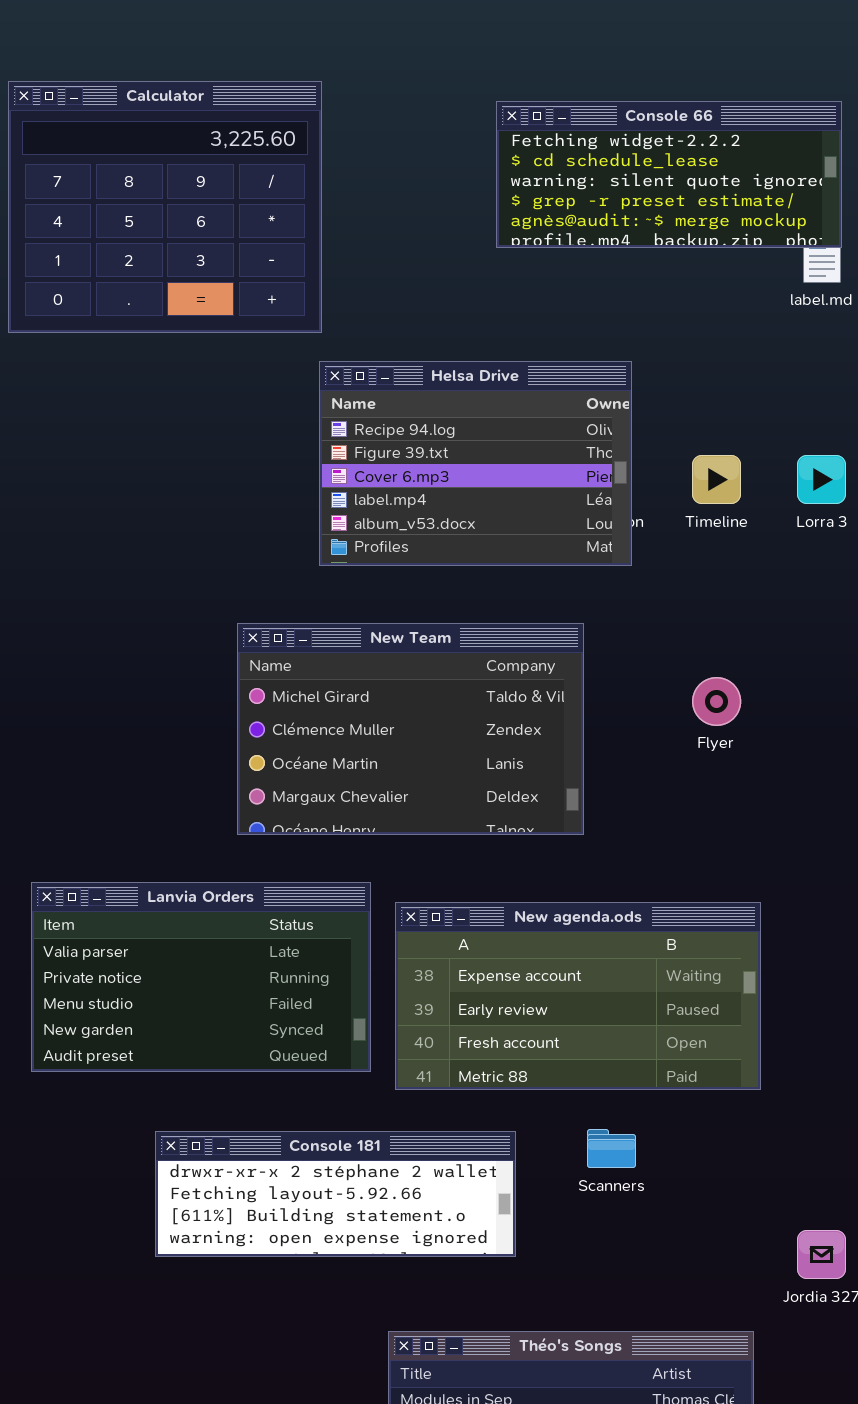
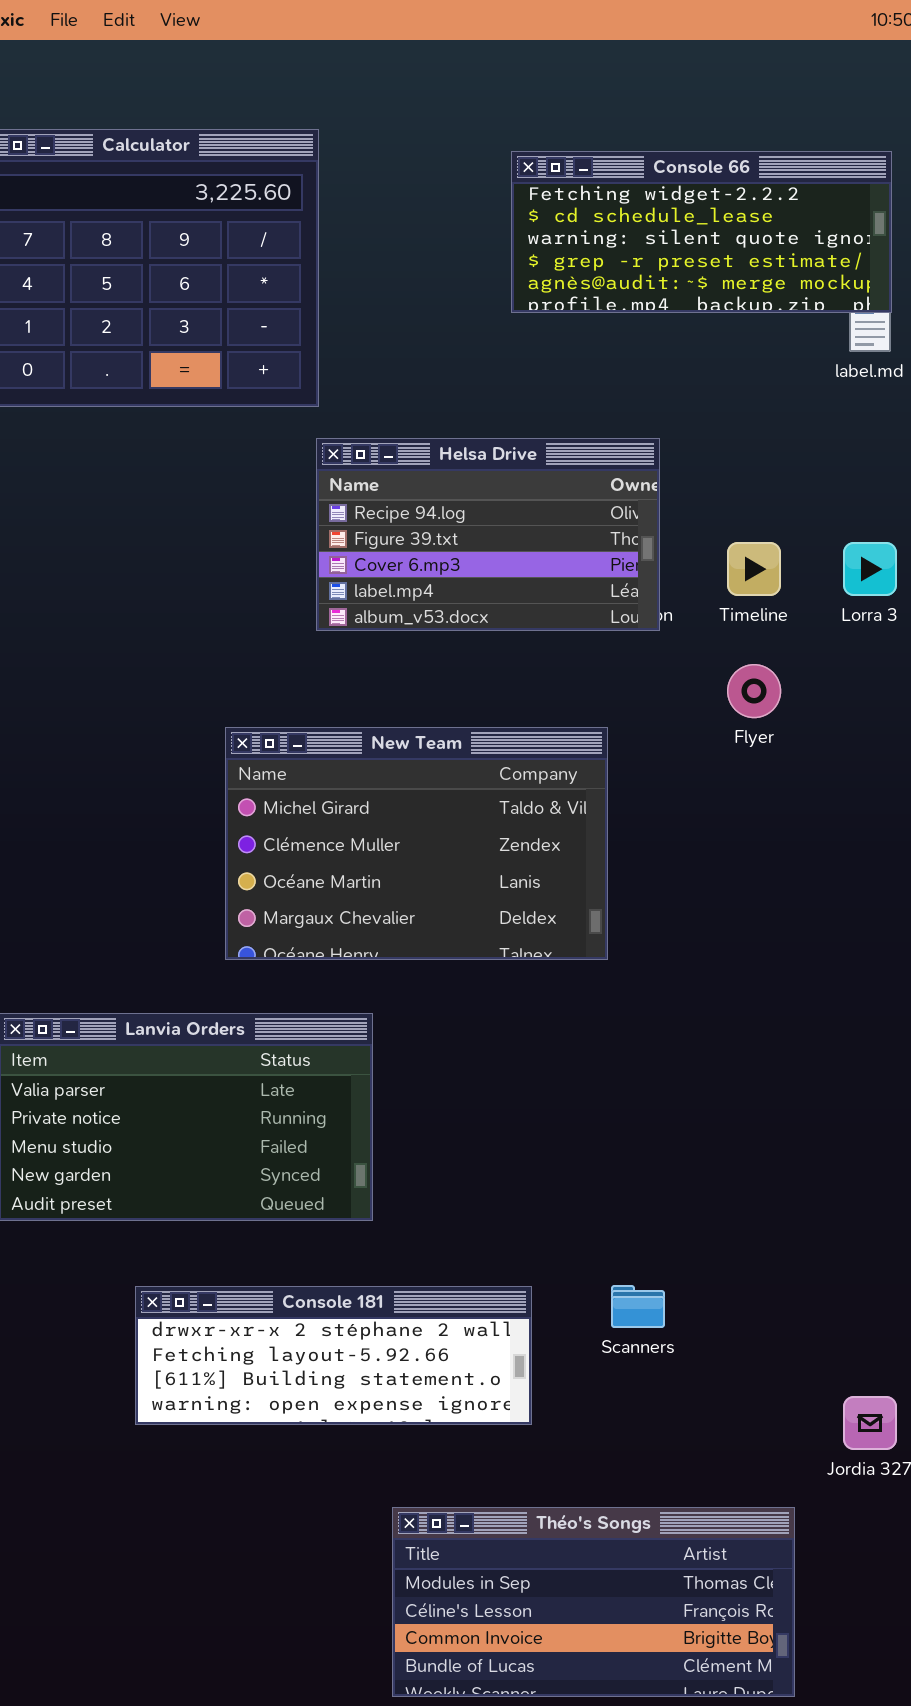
Helsa Drive: [319,361,632,566] -> [316,438,660,631], resized
Flyer: [692,677,741,726] -> [727,664,781,718], moved
New agenda.ods: [395,902,761,1090] -> none, closed

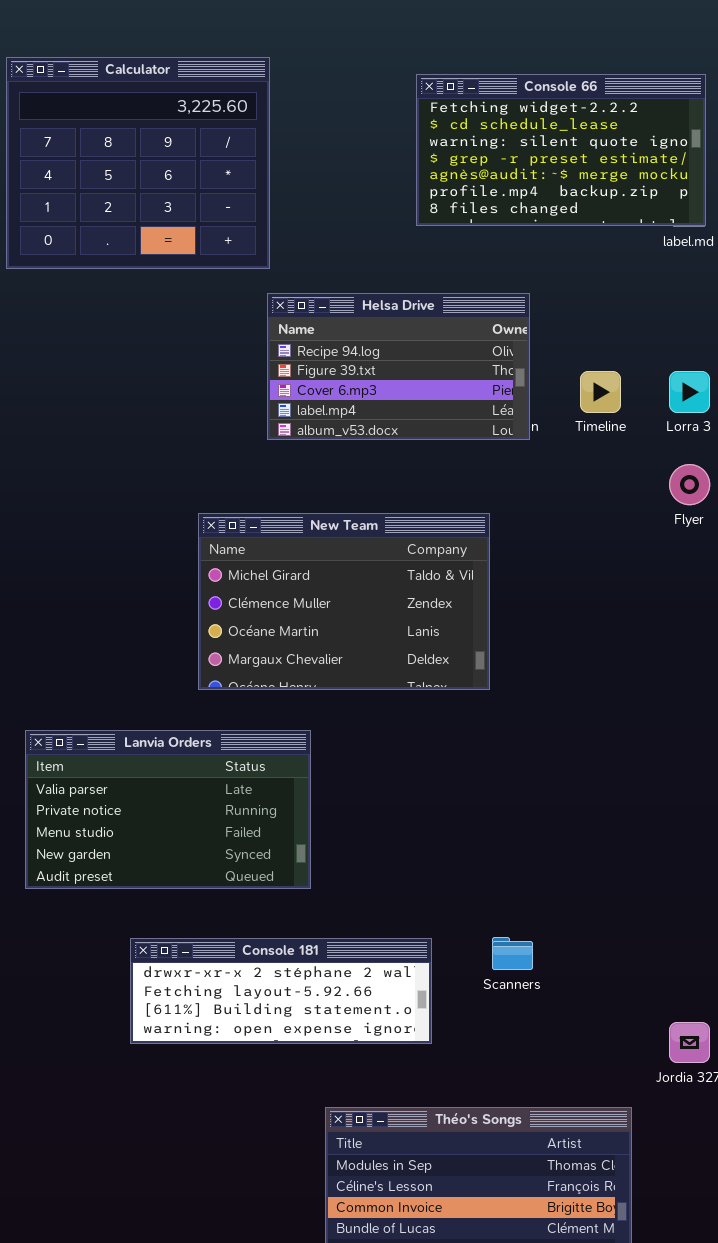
Console 66: [511,151,892,313] -> [416,74,706,226], resized
Flyer: [727,664,781,718] -> [669,464,710,505], moved

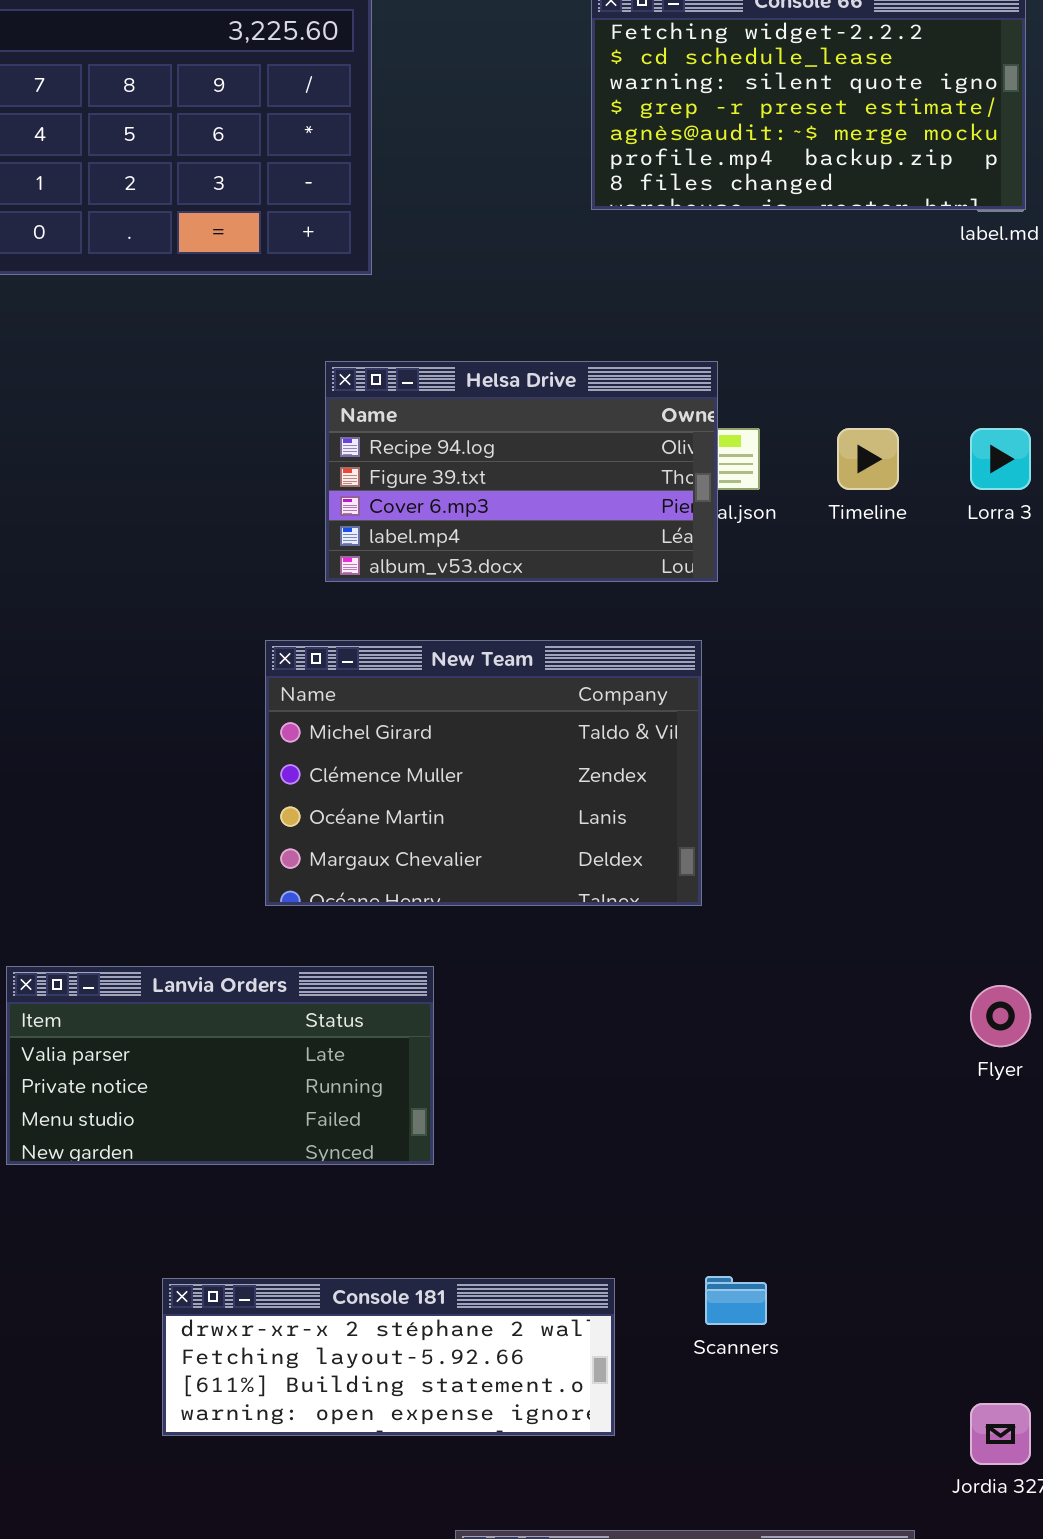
Helsa Drive: [267,293,530,440] -> [325,361,718,582], moved
Flyer: [669,464,710,505] -> [970,985,1031,1047], moved
Lanvia Orders: [25,730,311,889] -> [6,966,434,1165], resized

